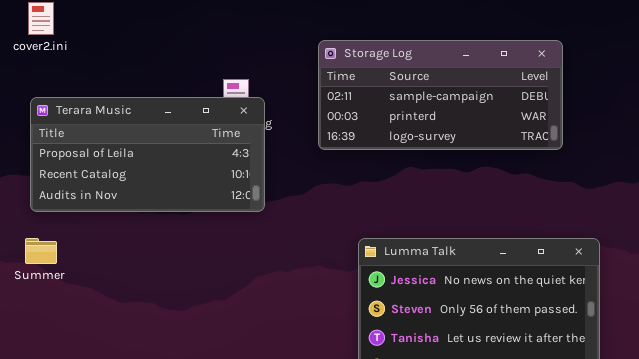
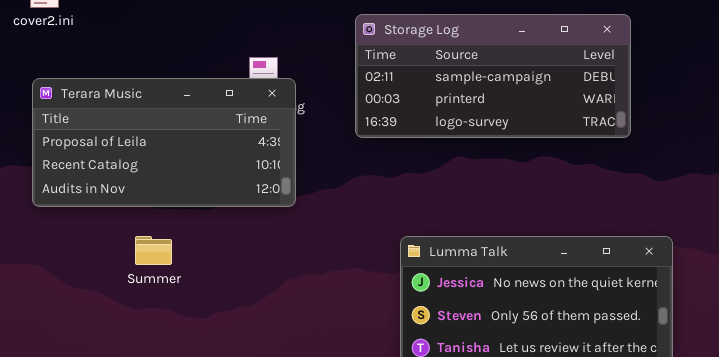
Summer: [25,238,57,264] -> [135,236,172,265], moved

